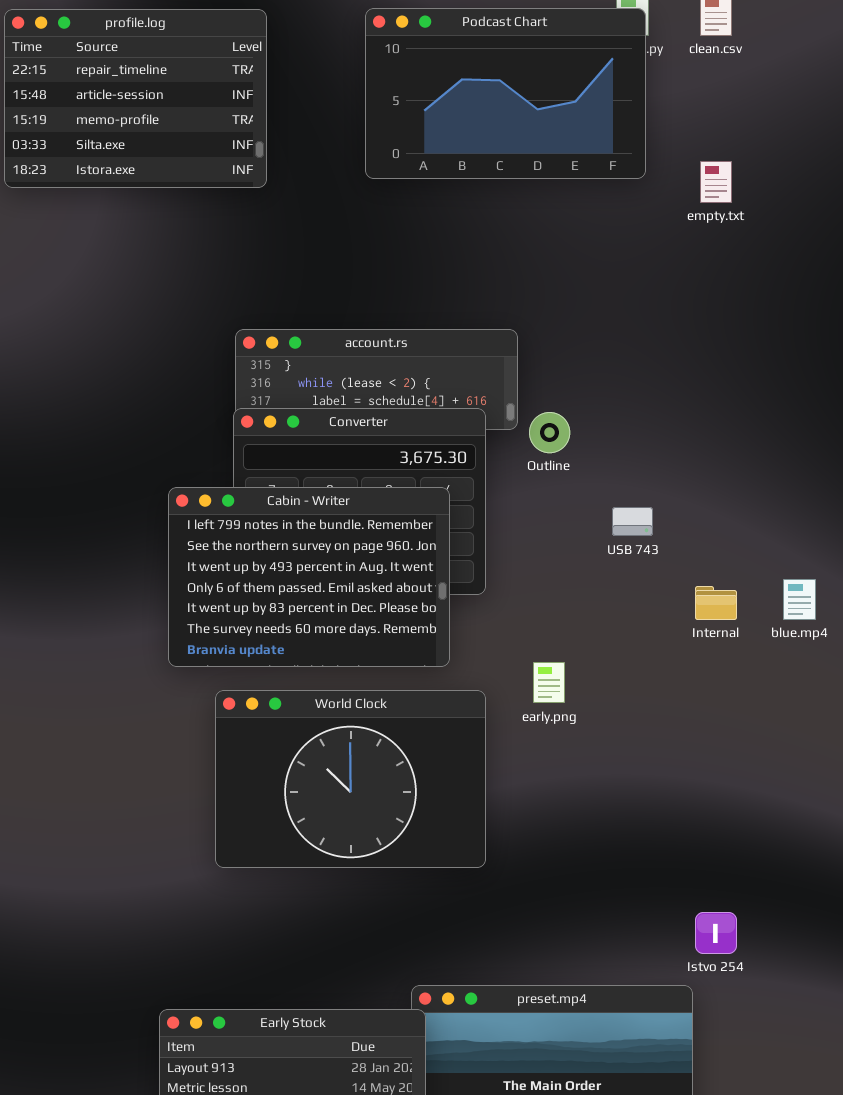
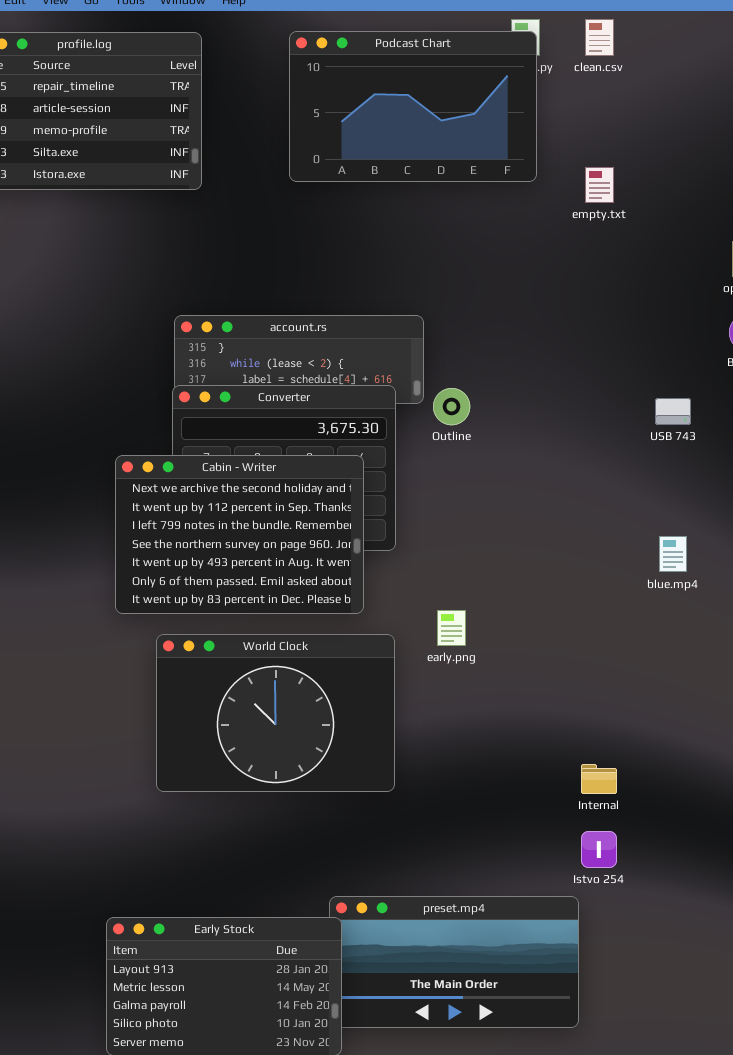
Cabin - Writer: [168,487,450,667] -> [115,455,364,614], scrolled up 2 rows
USB 743: [612,507,653,536] -> [655,398,691,425], moved
Internal: [695,586,737,620] -> [581,764,617,794], moved

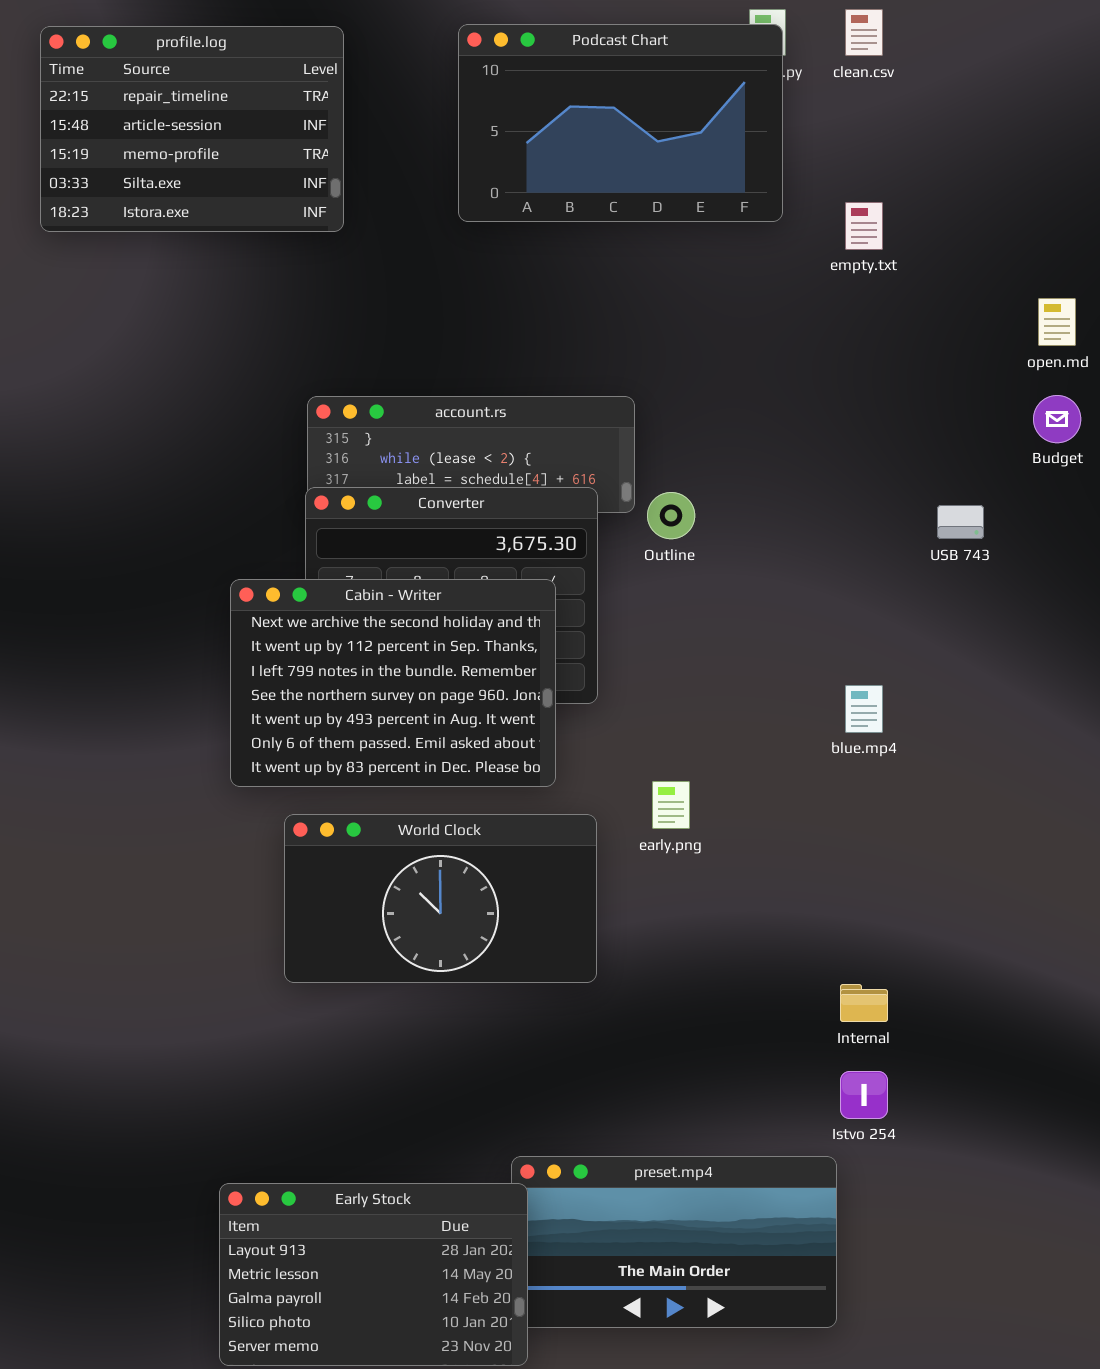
blue.mp4: [659,536,687,572] -> [845,685,883,733], moved
World Clock: [156,634,395,792] -> [284,814,597,983], resized

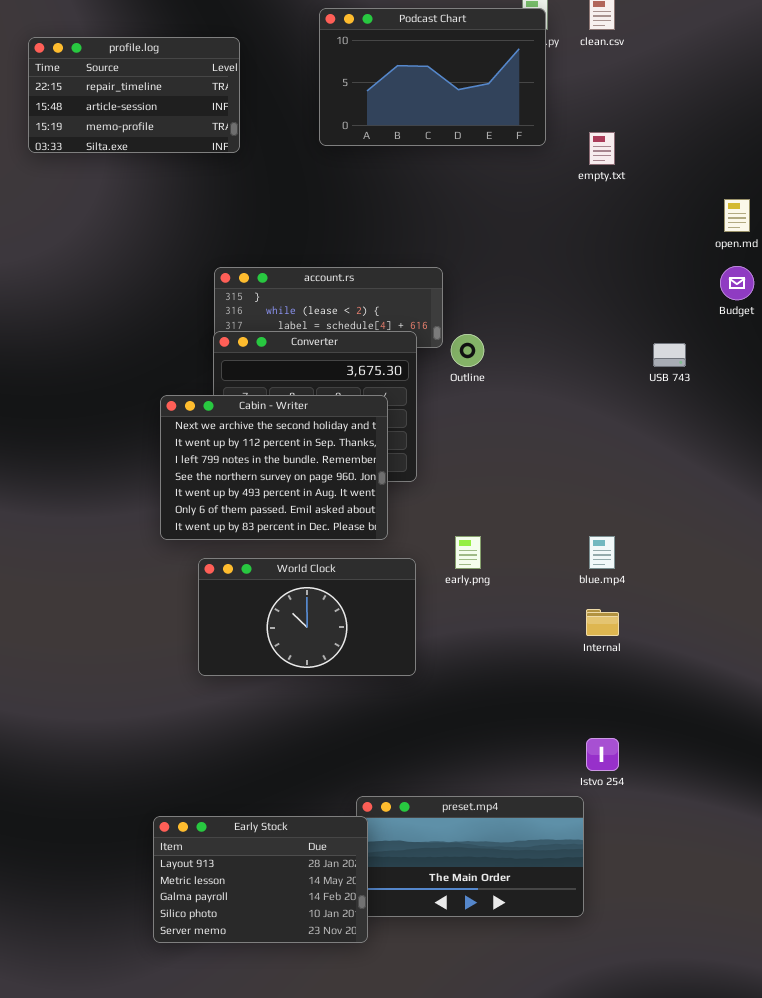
profile.log: [40,26,344,232] -> [28,37,240,153], resized
blue.mp4: [845,685,883,733] -> [589,536,615,569], moved
Internal: [840,984,888,1022] -> [586,609,619,636], moved

